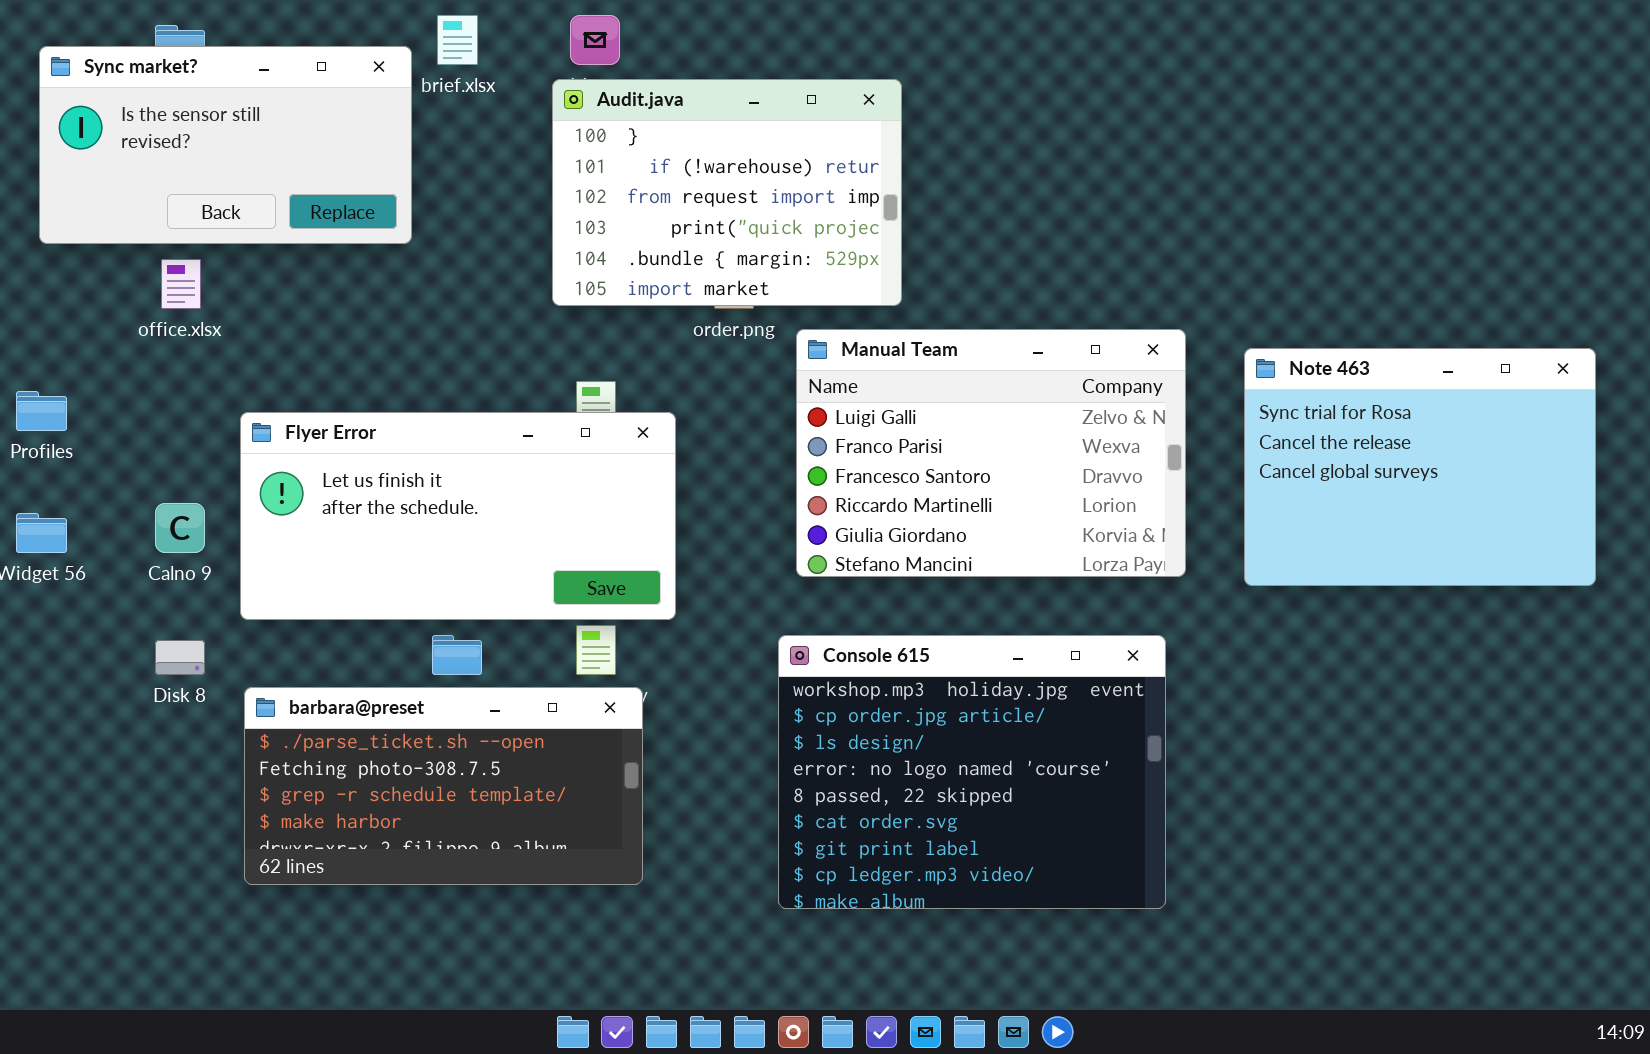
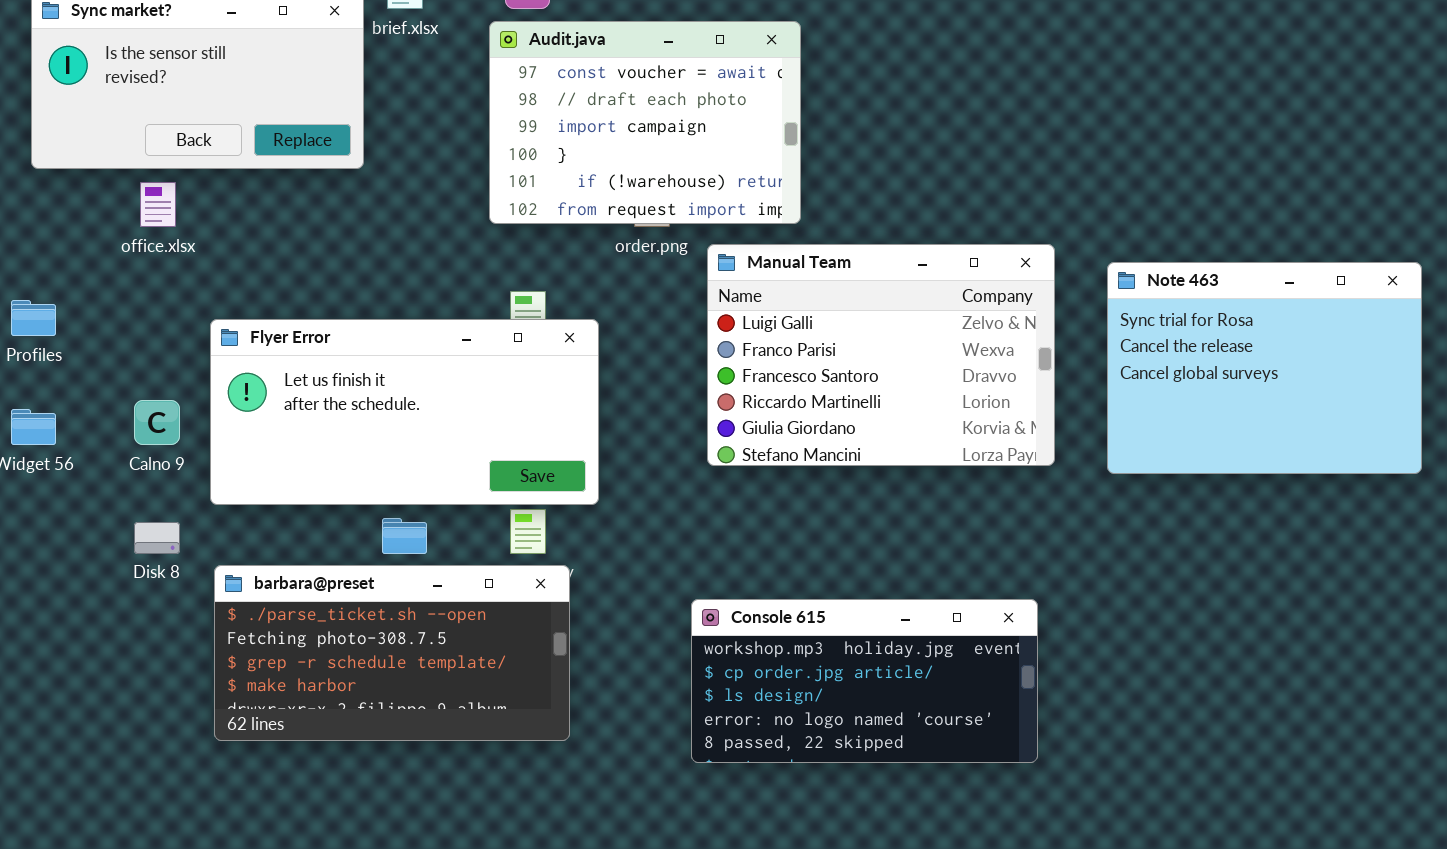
Audit.java: [552,79,902,306] -> [489,21,801,224], scrolled up 3 rows
Console 615: [778,635,1166,909] -> [691,599,1038,763], resized

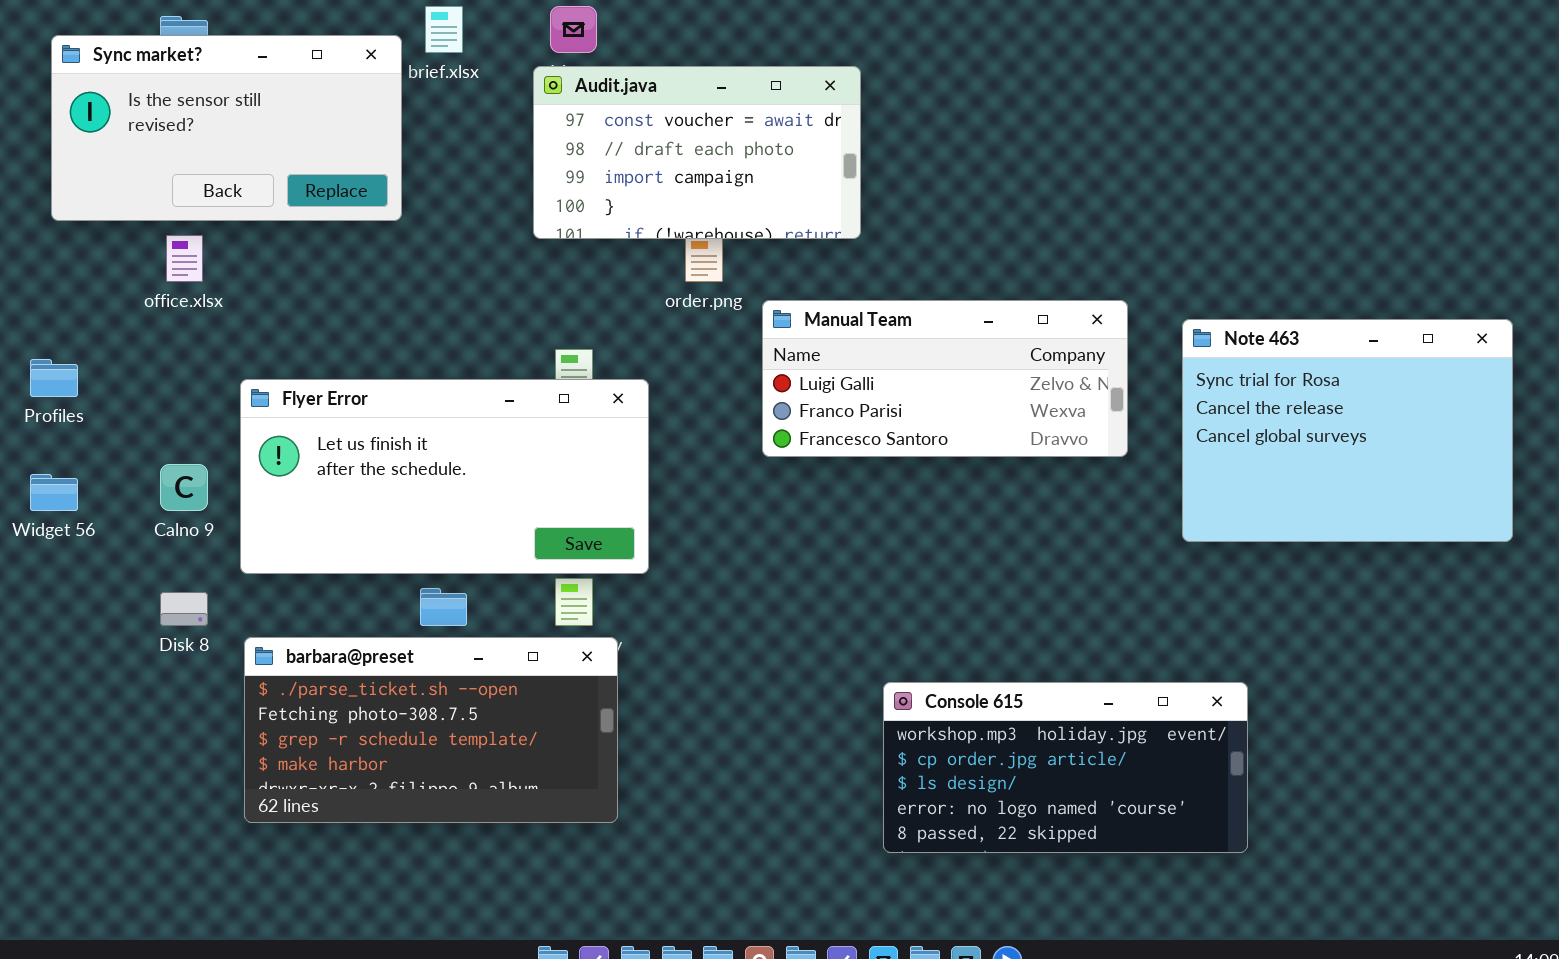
Audit.java: [489,21,801,224] -> [533,66,861,239], resized
Manual Team: [707,244,1055,466] -> [762,300,1128,457], resized
Console 615: [691,599,1038,763] -> [883,682,1248,853], moved

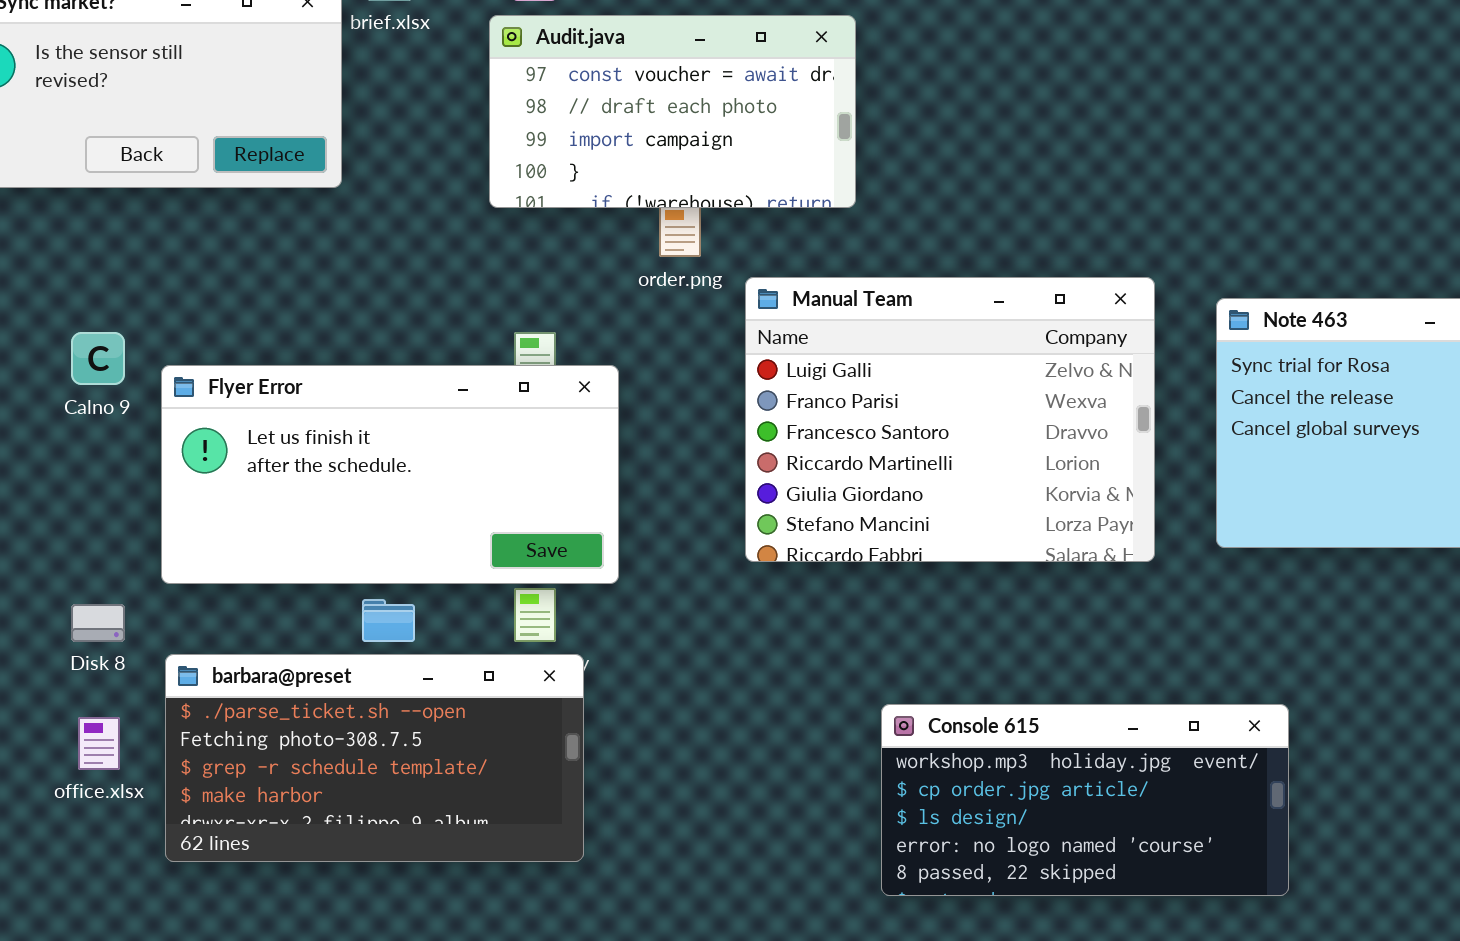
office.xlsx: [166,235,203,282] -> [78,717,120,770], moved
Manual Team: [762,300,1128,457] -> [745,277,1155,562], resized
Calno 9: [160,464,208,511] -> [71,332,125,385], moved

